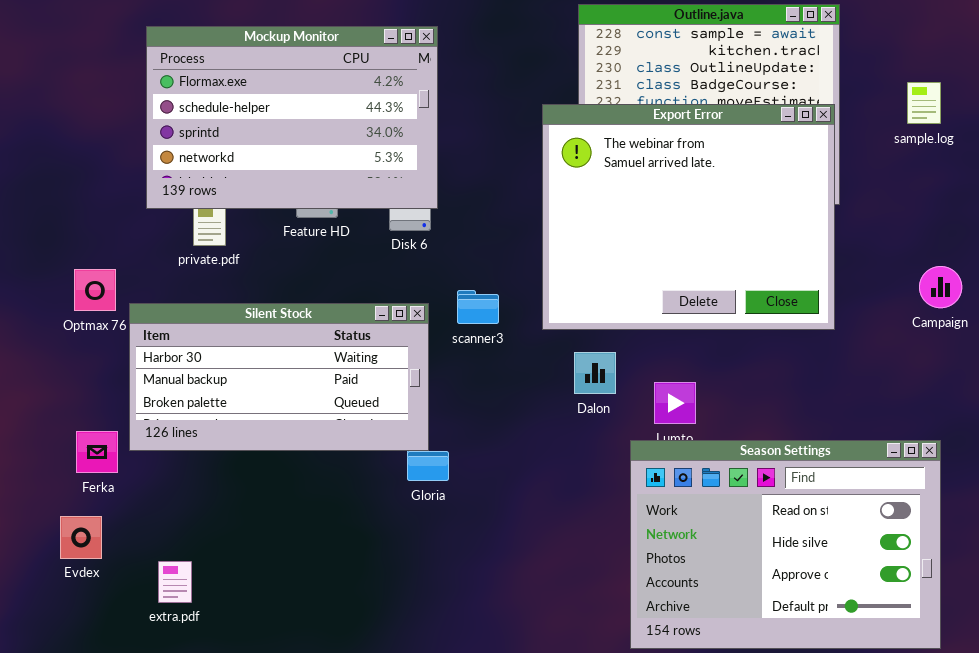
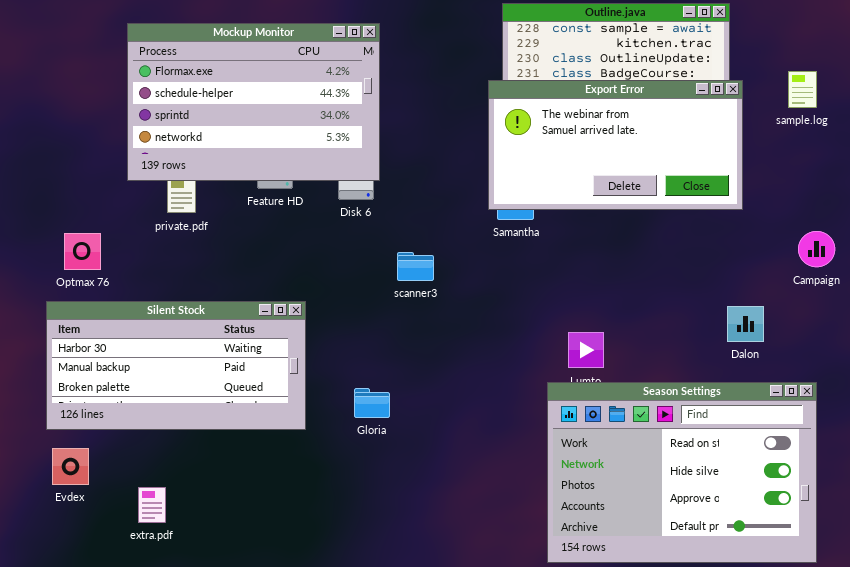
Export Error: [542,104,835,330] -> [488,80,743,210], moved, resized
Silent Stock: [129,303,429,451] -> [46,301,306,430], moved
Dalon: [574,352,616,394] -> [727,306,764,342], moved

